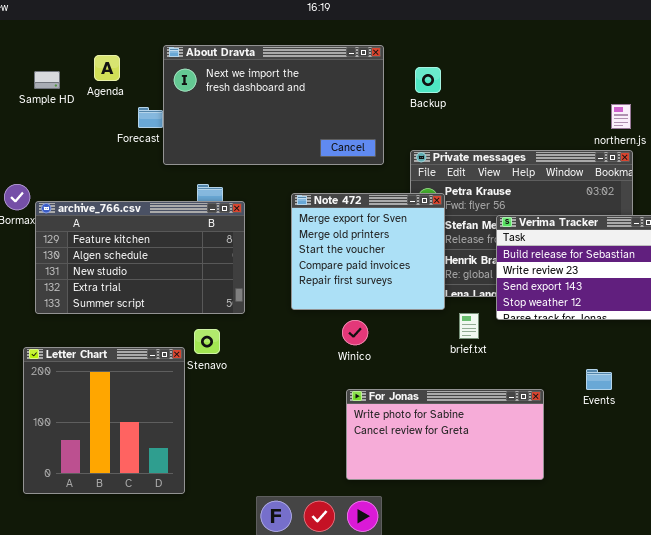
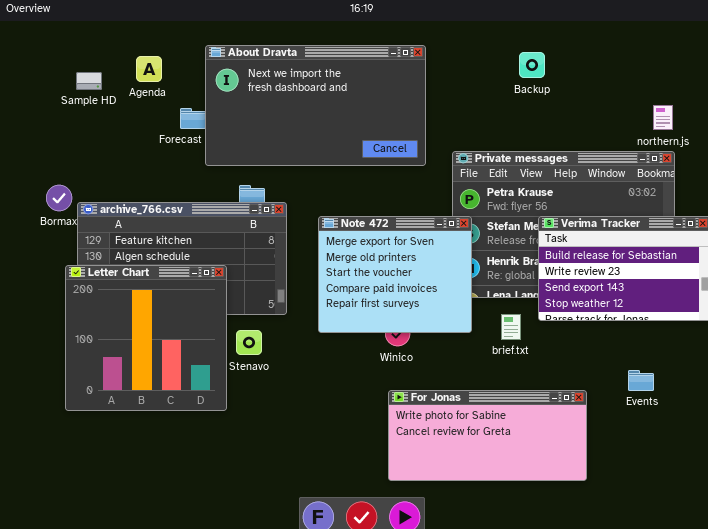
Backup: [415,67,441,93] -> [519,52,545,78], moved
Note 472: [291,193,445,310] -> [318,216,472,333], moved
Letter Chart: [23,347,185,494] -> [65,265,227,411], moved

